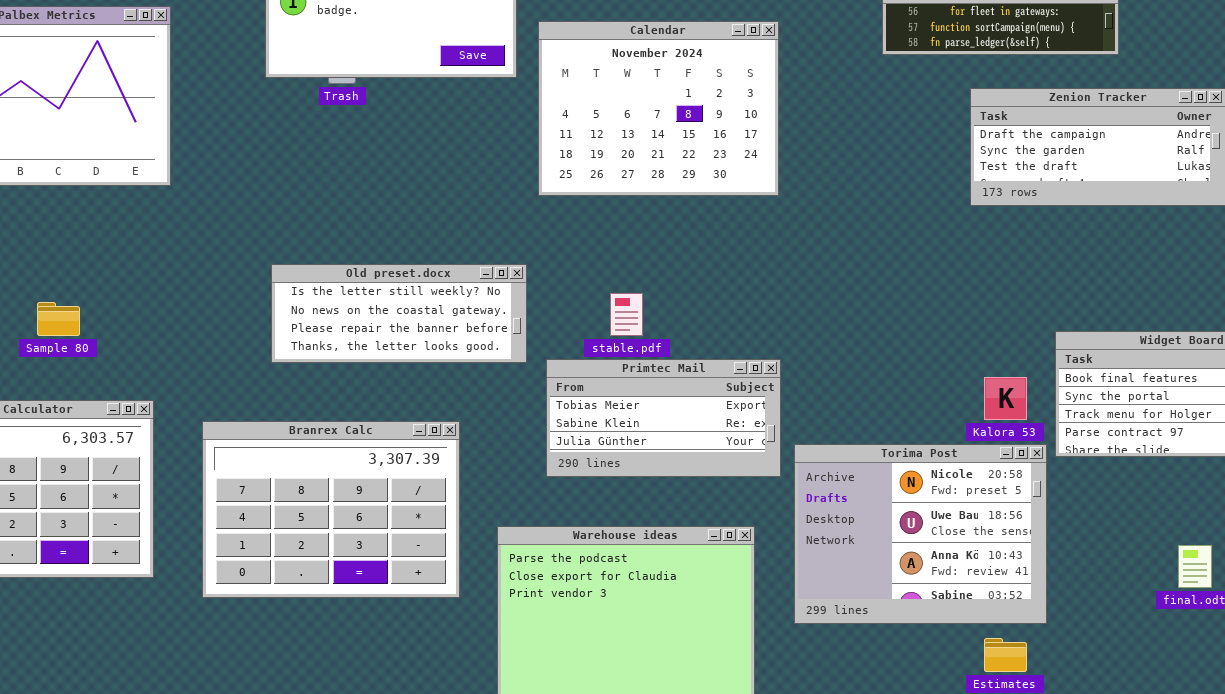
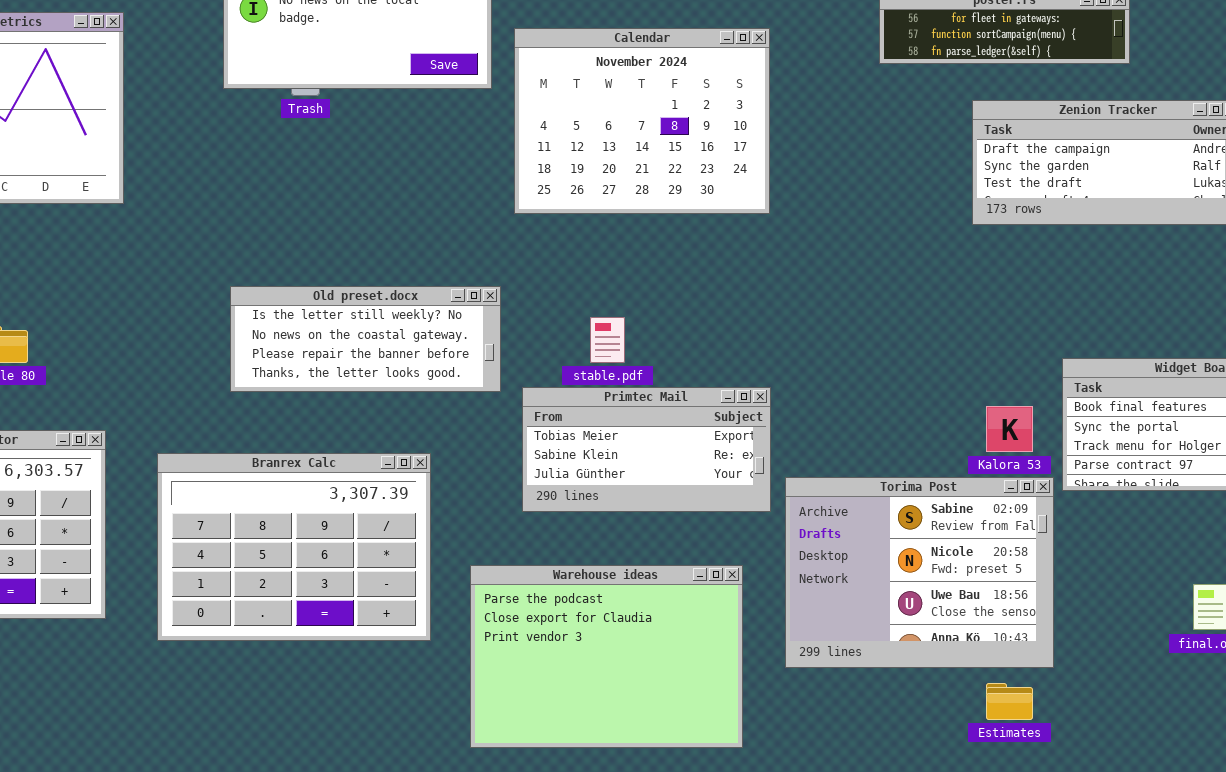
Torima Post: [794,444,1047,624] -> [785,477,1054,668], scrolled up 1 row

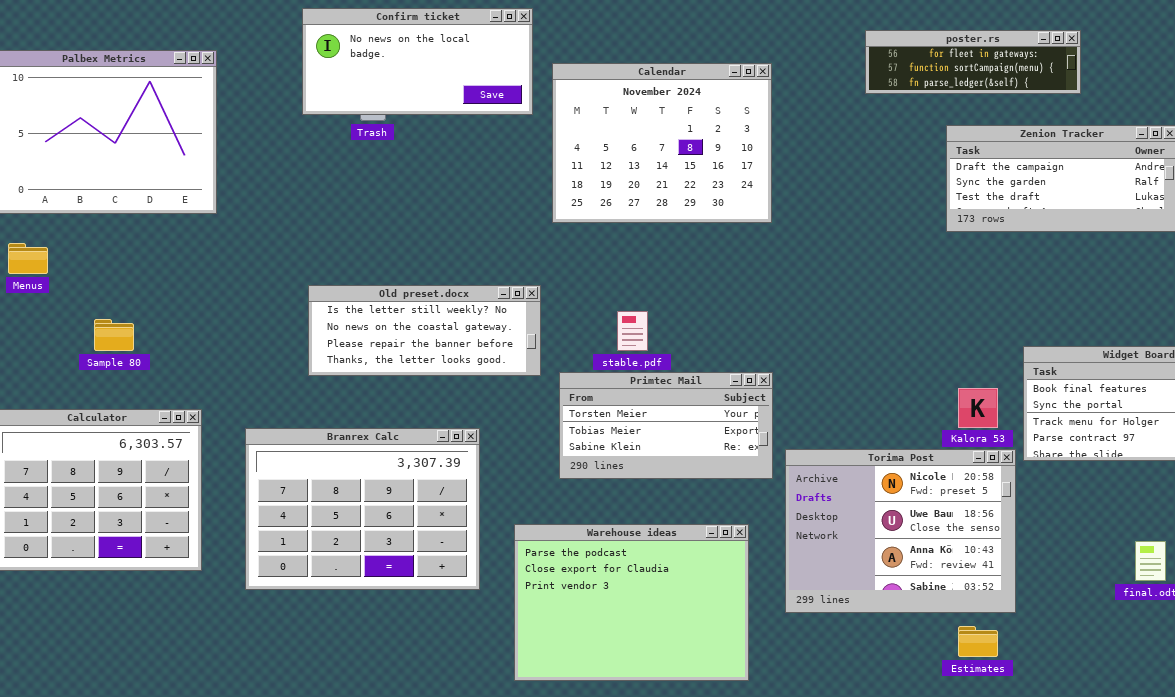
Primtec Mail: [522,387,771,512] -> [559,372,773,479], scrolled up 1 row
Torima Post: [785,477,1054,668] -> [785,449,1016,613], scrolled down 1 row

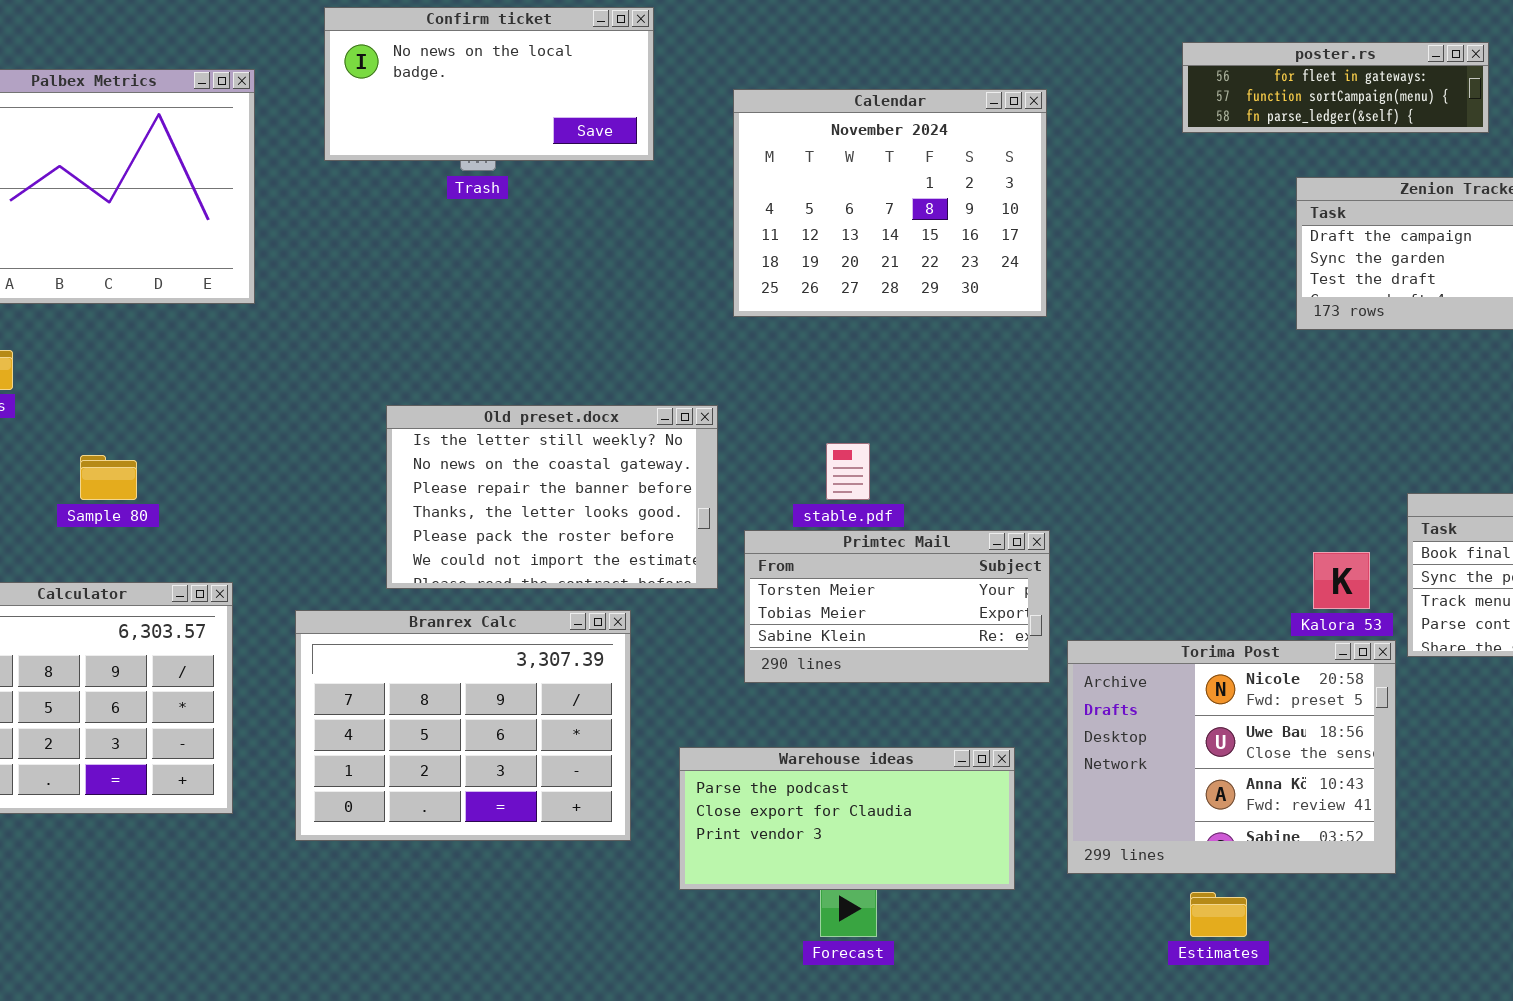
Confirm ticket: [302,8,533,115] -> [324,7,654,161], moved
Old preset.docx: [308,285,541,376] -> [386,405,718,589], resized
Warehouse ideas: [514,524,749,681] -> [679,747,1015,890], resized
Estimates: [958,626,998,657] -> [1190,892,1247,937], moved

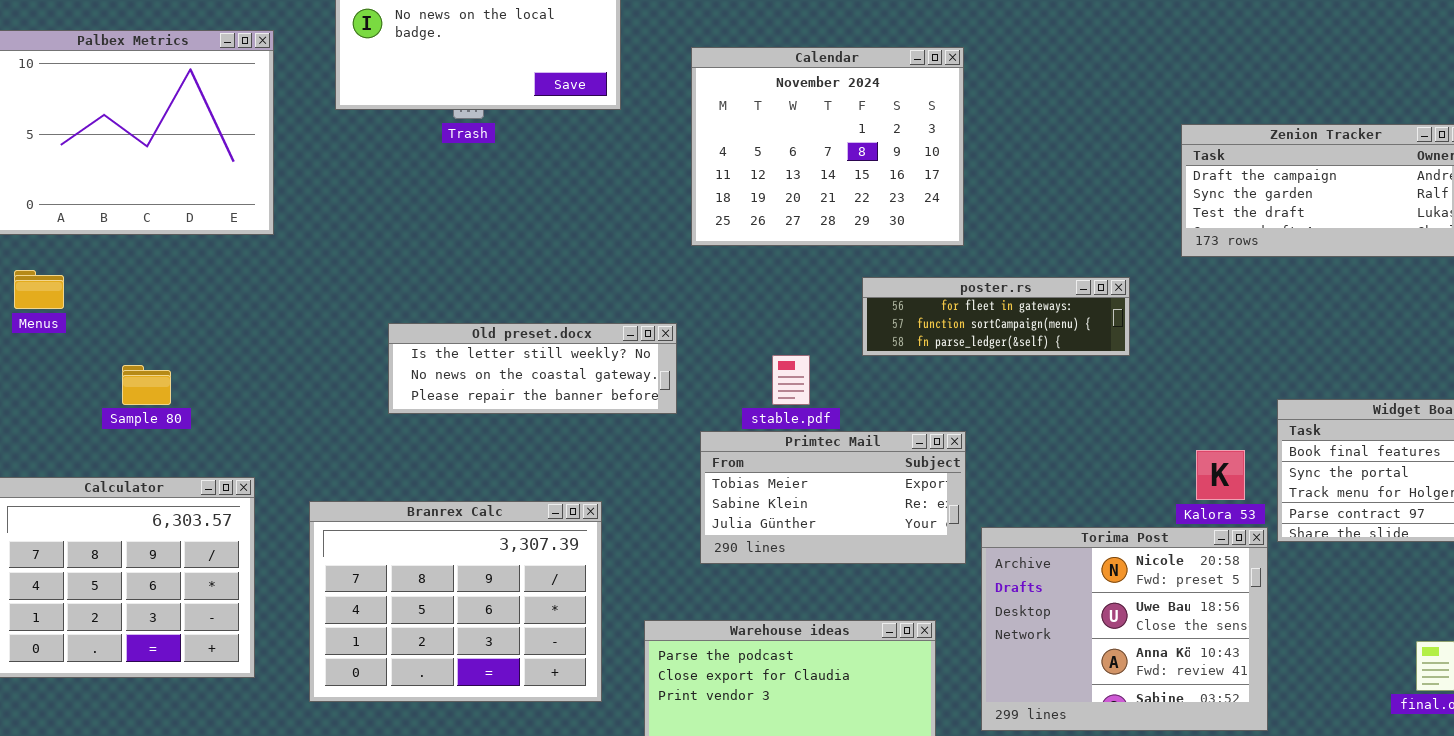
poster.rs: [1182,42,1489,133] -> [862,277,1130,356], moved
Old preset.docx: [386,405,718,589] -> [388,323,677,414], resized
Primtec Mail: [744,530,1050,683] -> [700,431,966,564], scrolled down 1 row

